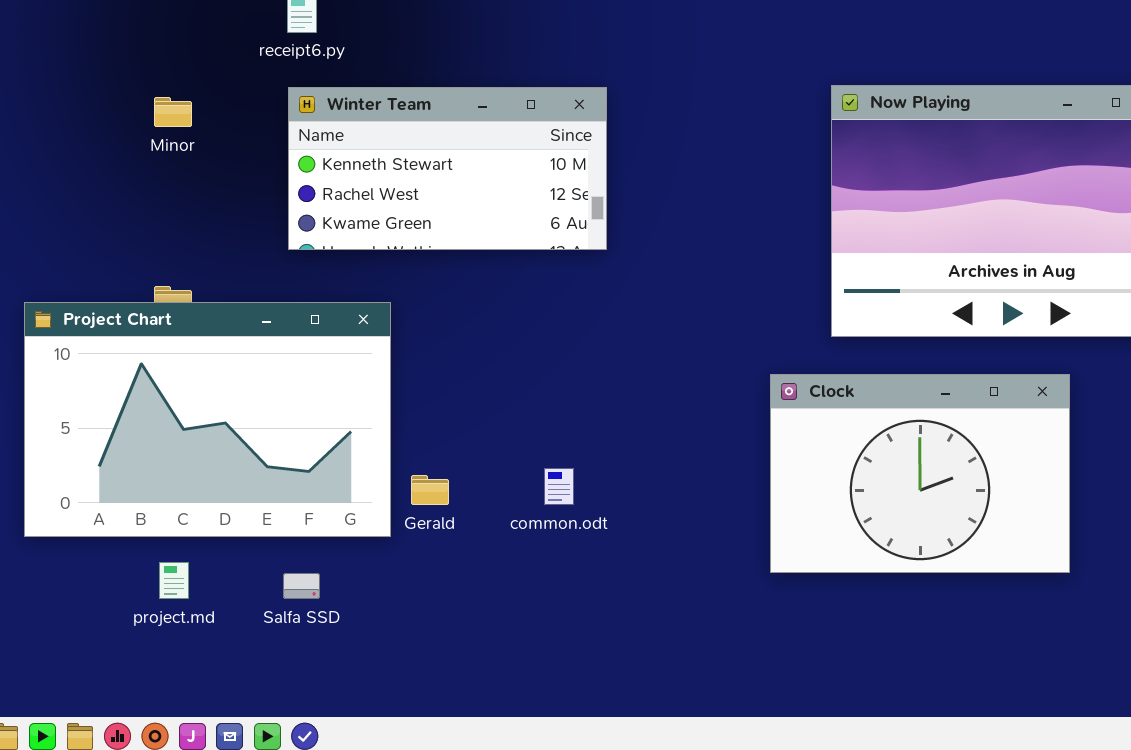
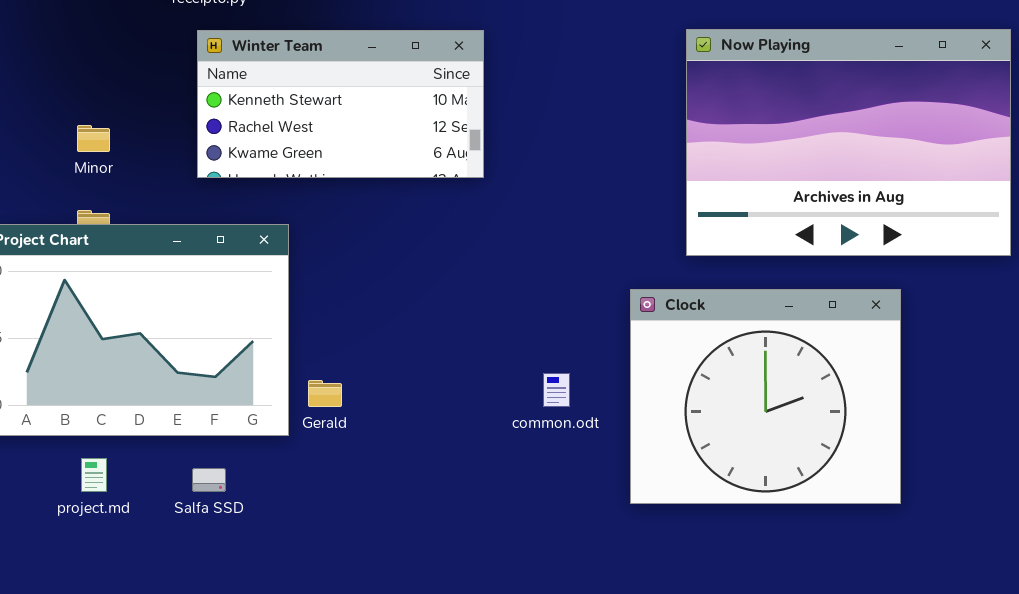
Minor: [154,97,192,127] -> [77,125,110,152], moved
Clock: [770,374,1070,573] -> [630,289,901,504], resized
common.odt: [544,468,574,505] -> [543,373,570,407], moved

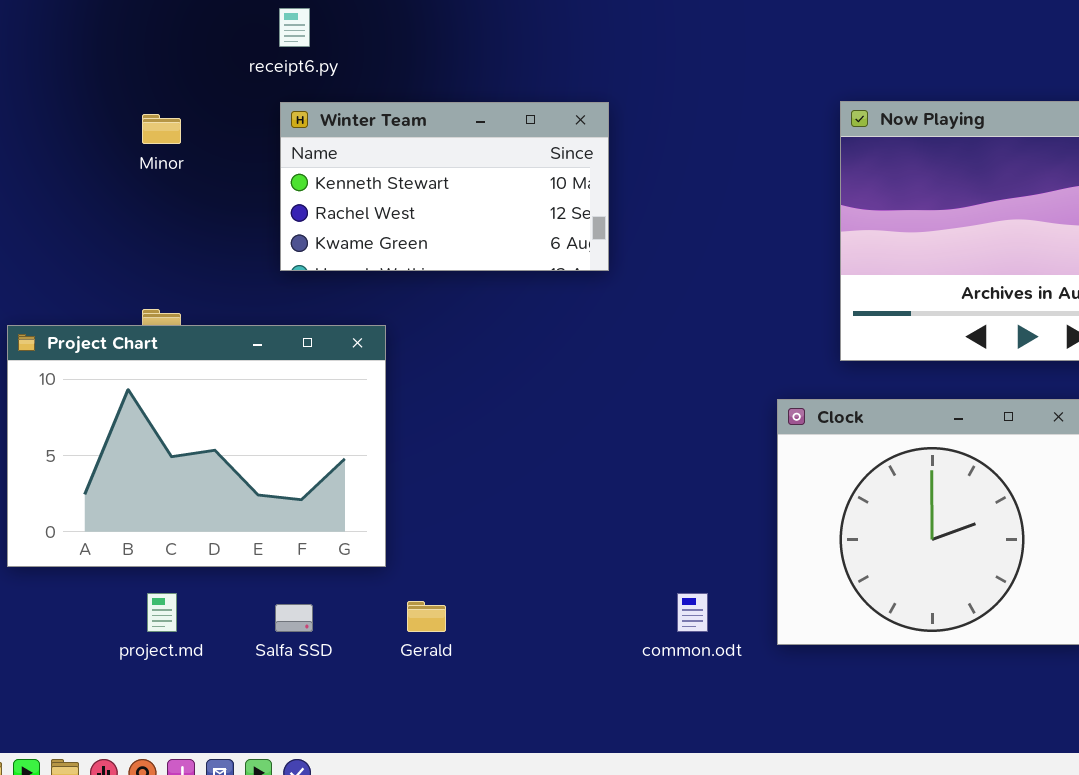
Minor: [77,125,110,152] -> [142,114,181,144], moved
common.odt: [543,373,570,407] -> [677,593,708,632], moved
Gerald: [308,380,342,407] -> [407,601,446,632], moved

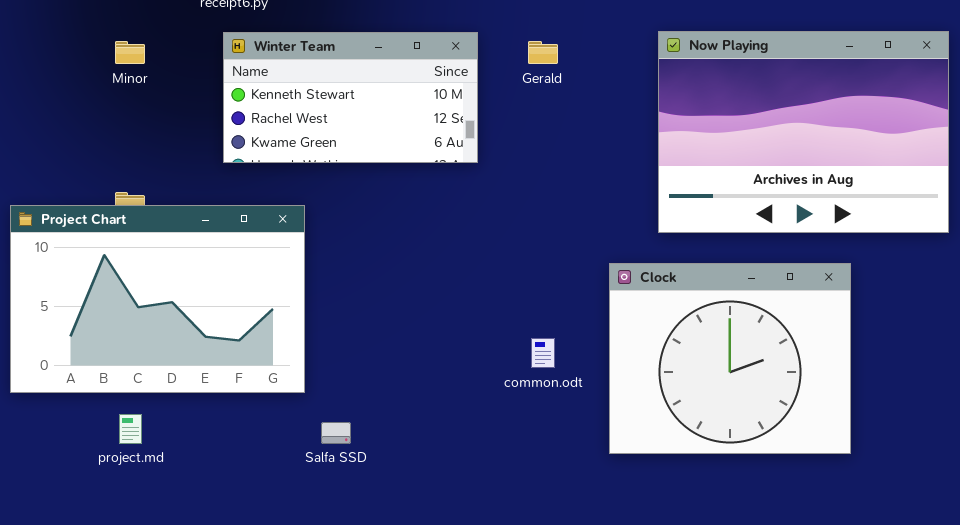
common.odt: [677,593,708,632] -> [531,338,555,368], moved
Gerald: [407,601,446,632] -> [528,41,558,64], moved
Salfa SSD: [275,604,313,632] -> [321,422,351,444], moved

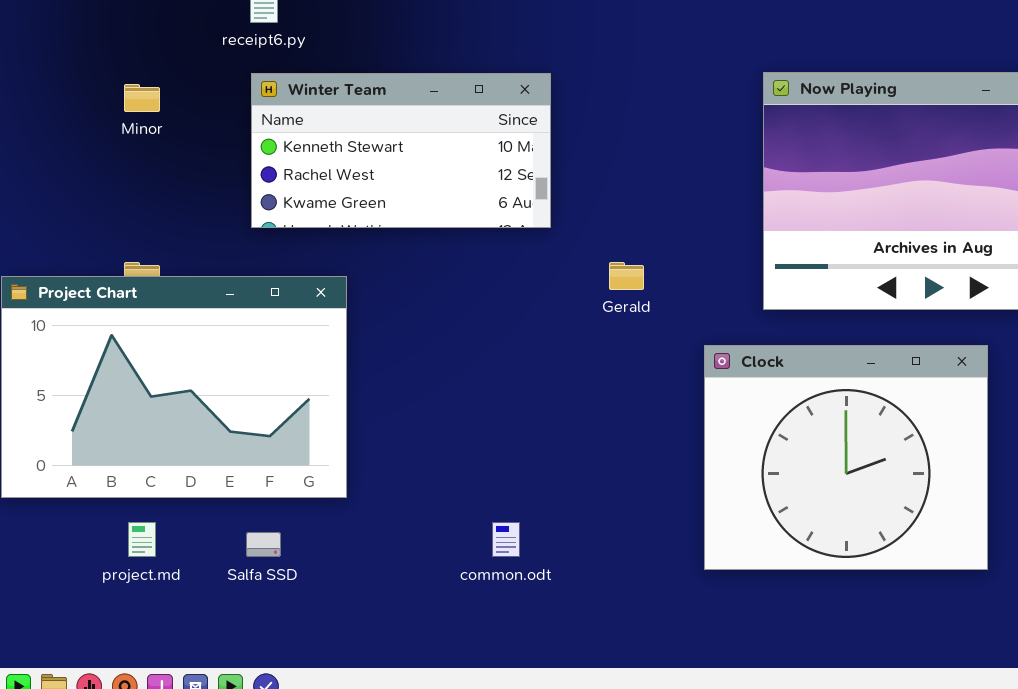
Gerald: [528,41,558,64] -> [609,262,644,290], moved
common.odt: [531,338,555,368] -> [492,522,520,557], moved
Salfa SSD: [321,422,351,444] -> [246,532,281,557], moved

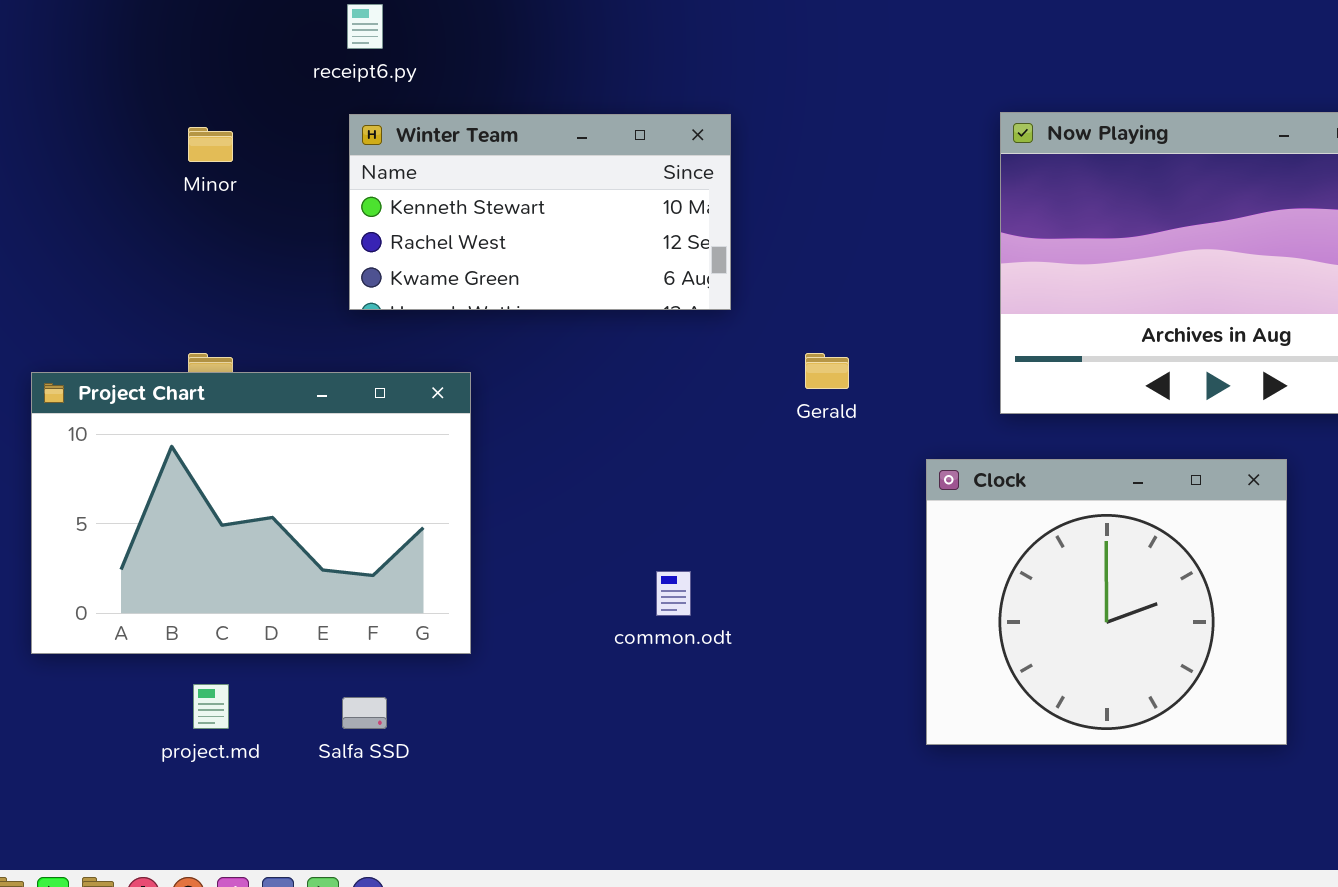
common.odt: [492,522,520,557] -> [656,571,691,616], moved

